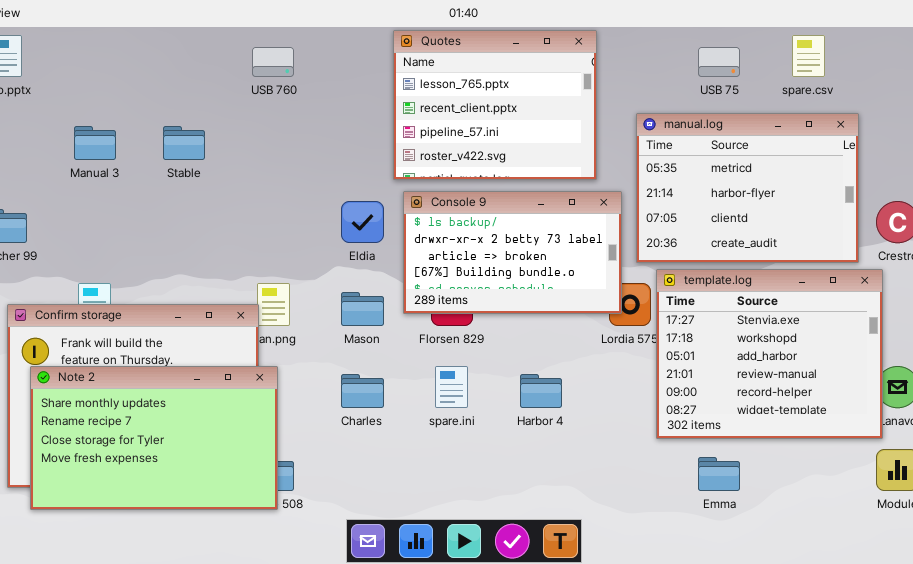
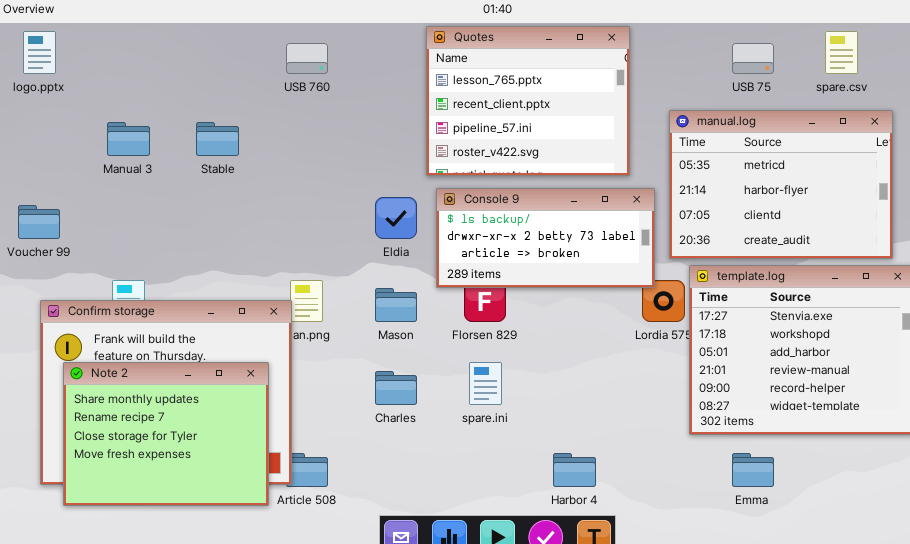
Console 9: [403,191,622,314] -> [436,188,655,288], resized
Note 2: [30,366,278,510] -> [63,362,269,506], resized
Harbor 4: [520,374,562,408] -> [553,453,596,487], moved

